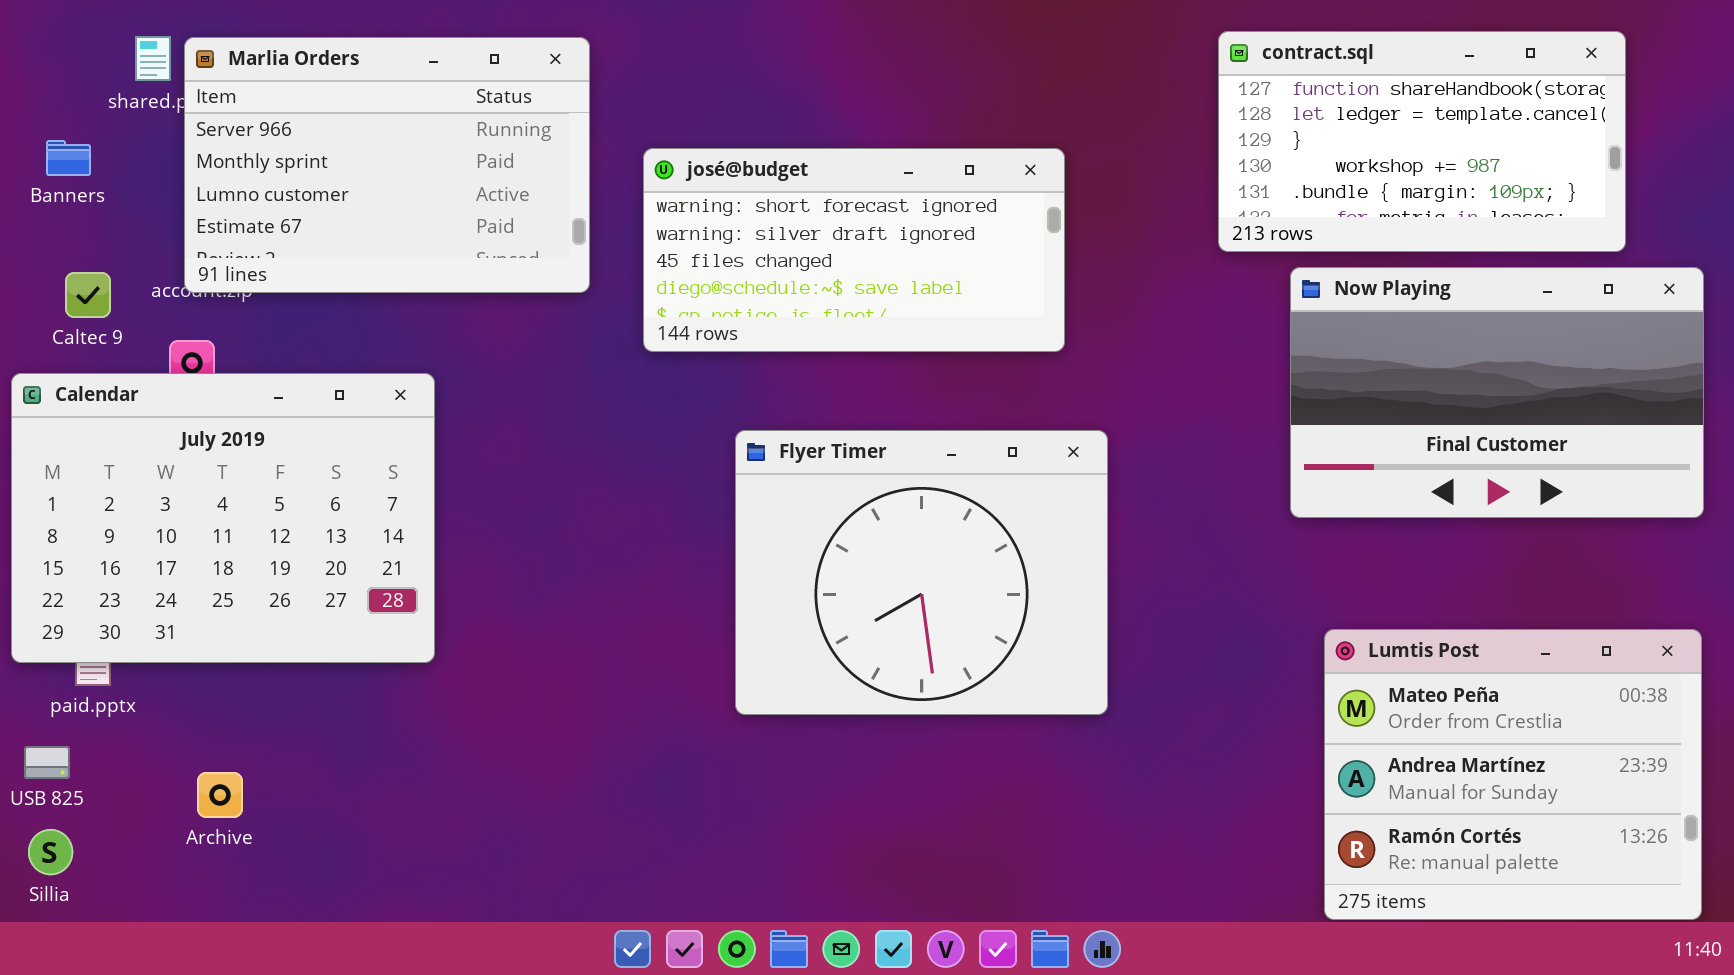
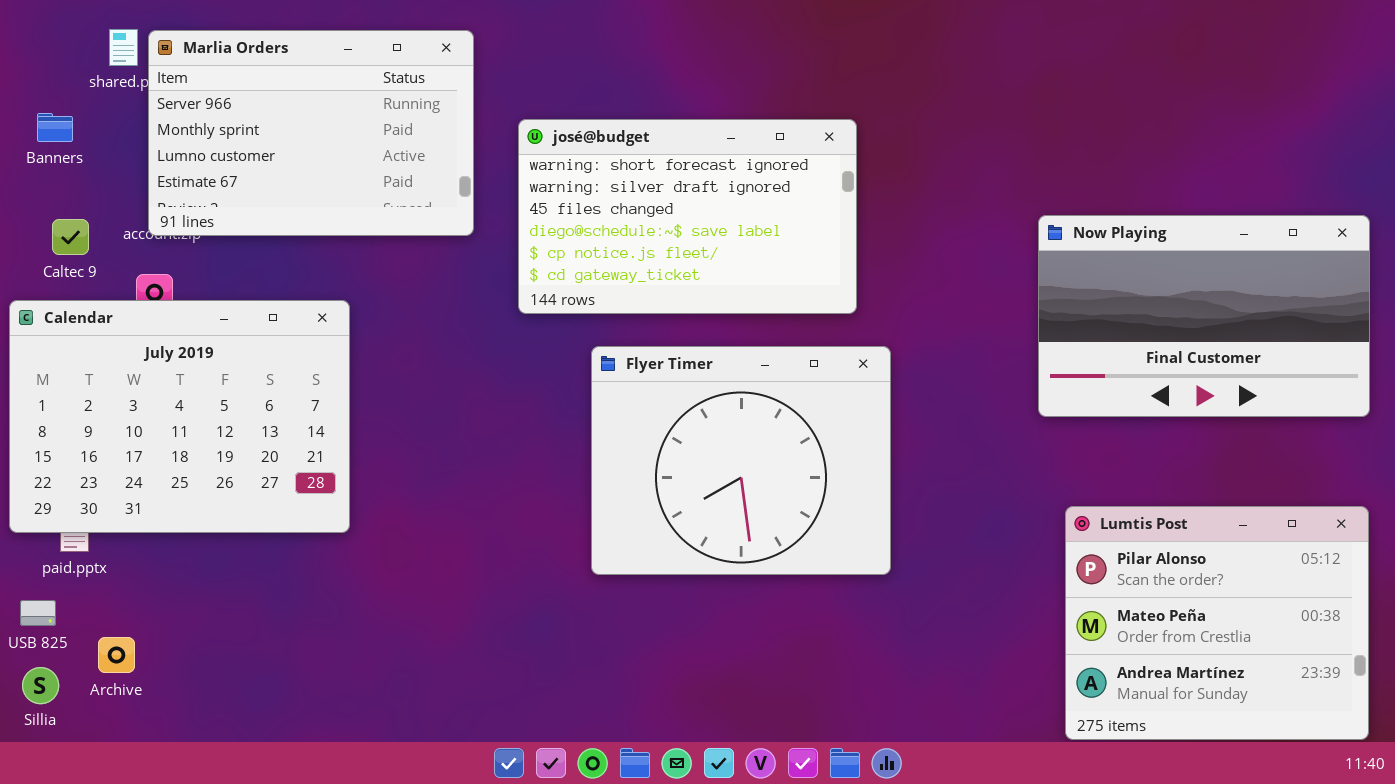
contract.sql: [1218,31,1626,252] -> none, closed
josé@budget: [643,148,1065,352] -> [518,119,857,314], resized
Lumtis Post: [1324,629,1702,920] -> [1065,506,1369,740], scrolled up 1 row
Archive: [197,772,243,818] -> [98,637,135,673], moved

